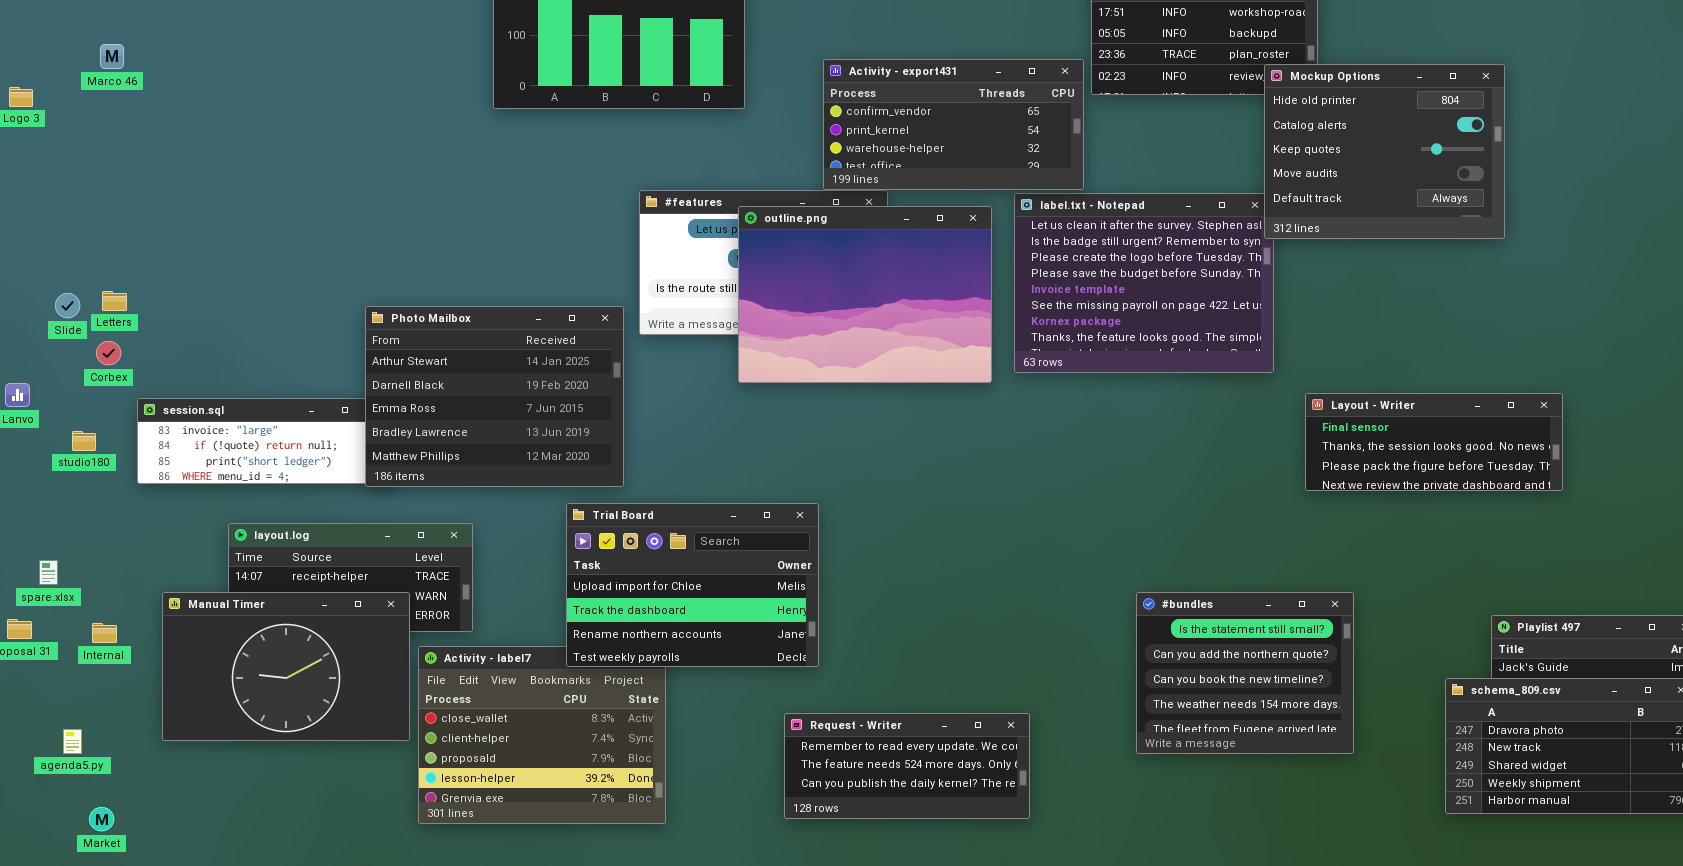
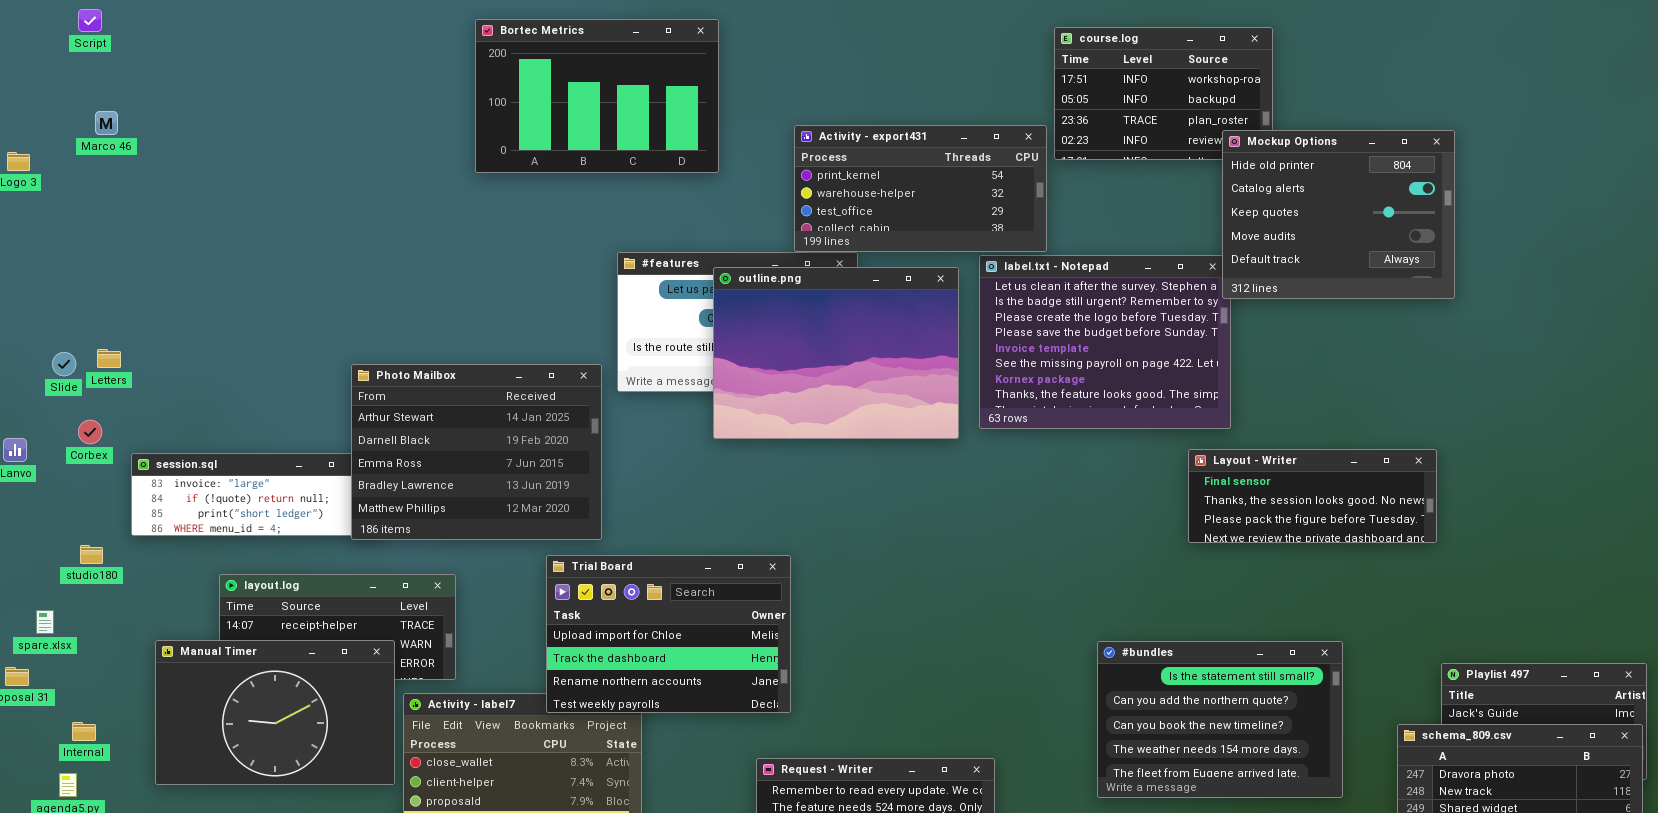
Activity - export431: [823,59,1084,190] -> [794,125,1047,252], scrolled down 1 row
Corbex: [96,341,121,365] -> [78,420,102,444], moved
Layout - Writer: [1305,393,1563,491] -> [1188,449,1437,543], moved
studio180: [72,431,96,451] -> [80,545,103,564], moved
#bundles: [1136,592,1354,754] -> [1097,641,1343,798], resized
Internal: [92,623,117,643] -> [72,722,96,741], moved

